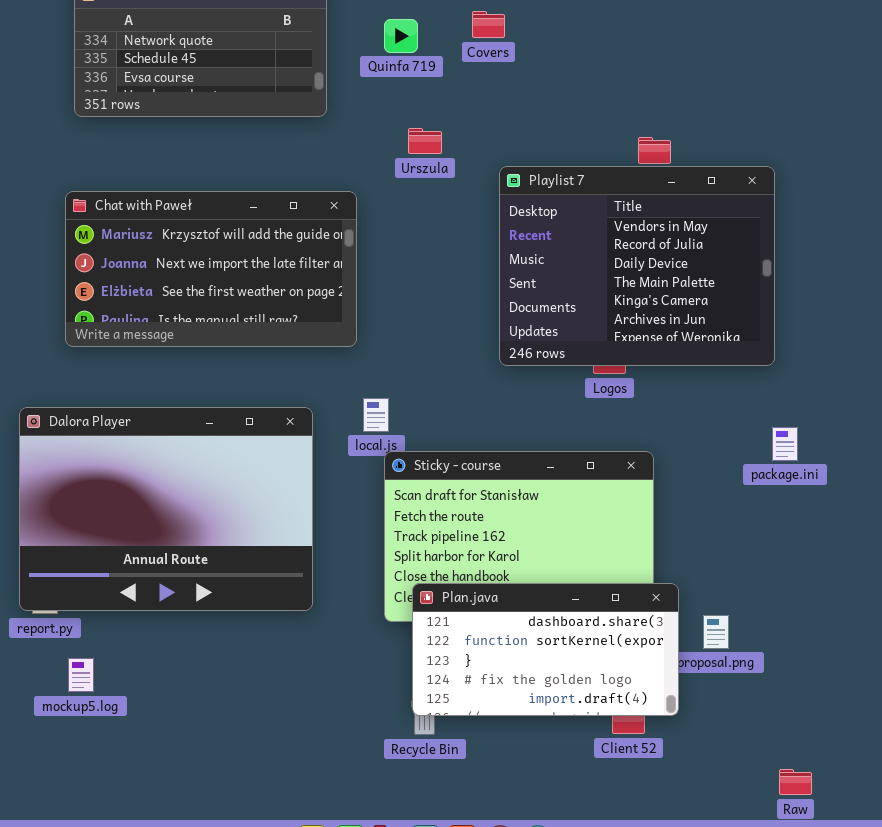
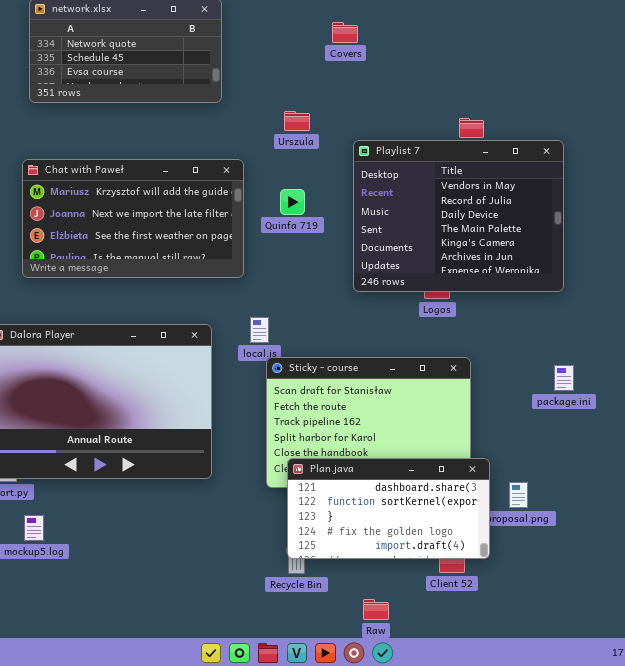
Quinfa 719: [384,19,418,53] -> [280,189,305,215], moved
package.ini: [772,427,798,461] -> [554,365,574,391], moved
Raw: [779,769,812,795] -> [363,599,389,620], moved

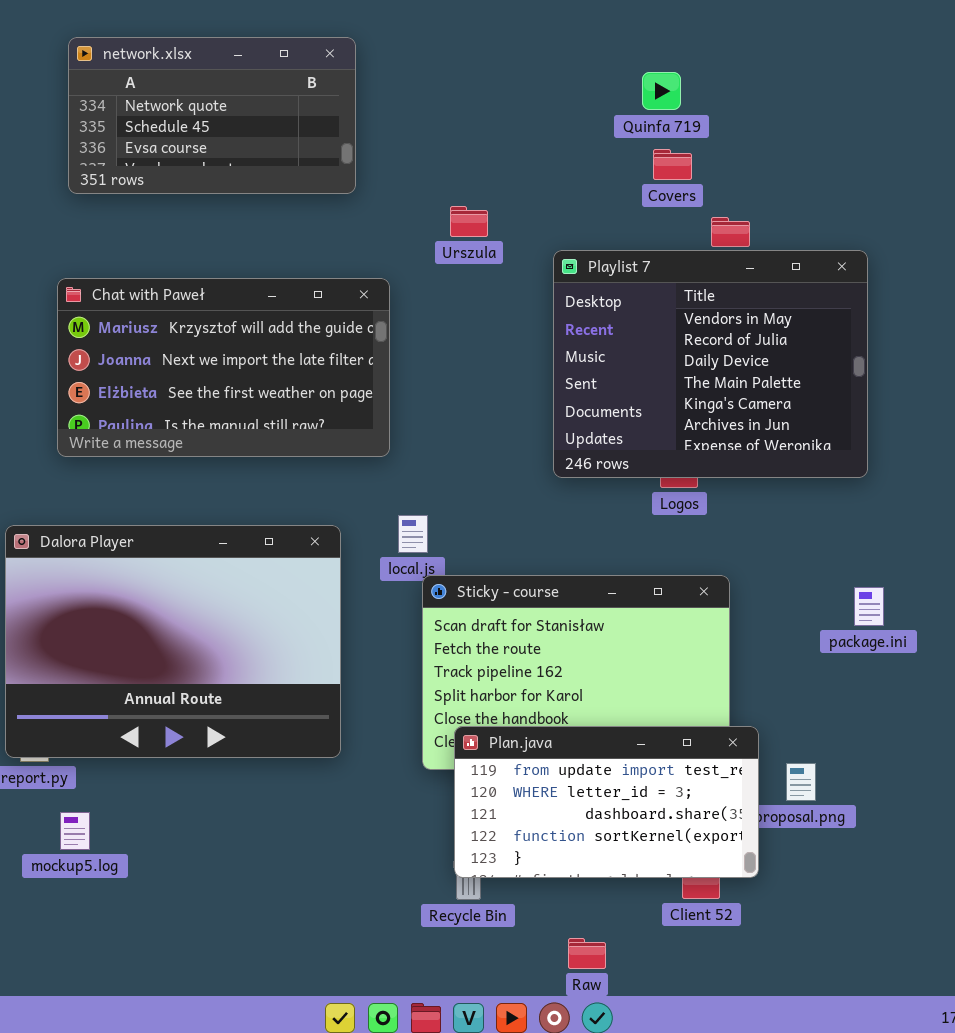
Covers: [332,22,358,43] -> [653,149,692,180], moved
Quinfa 719: [280,189,305,215] -> [642,72,681,110], moved
Plan.java: [287,458,490,559] -> [454,726,759,878], scrolled up 2 rows

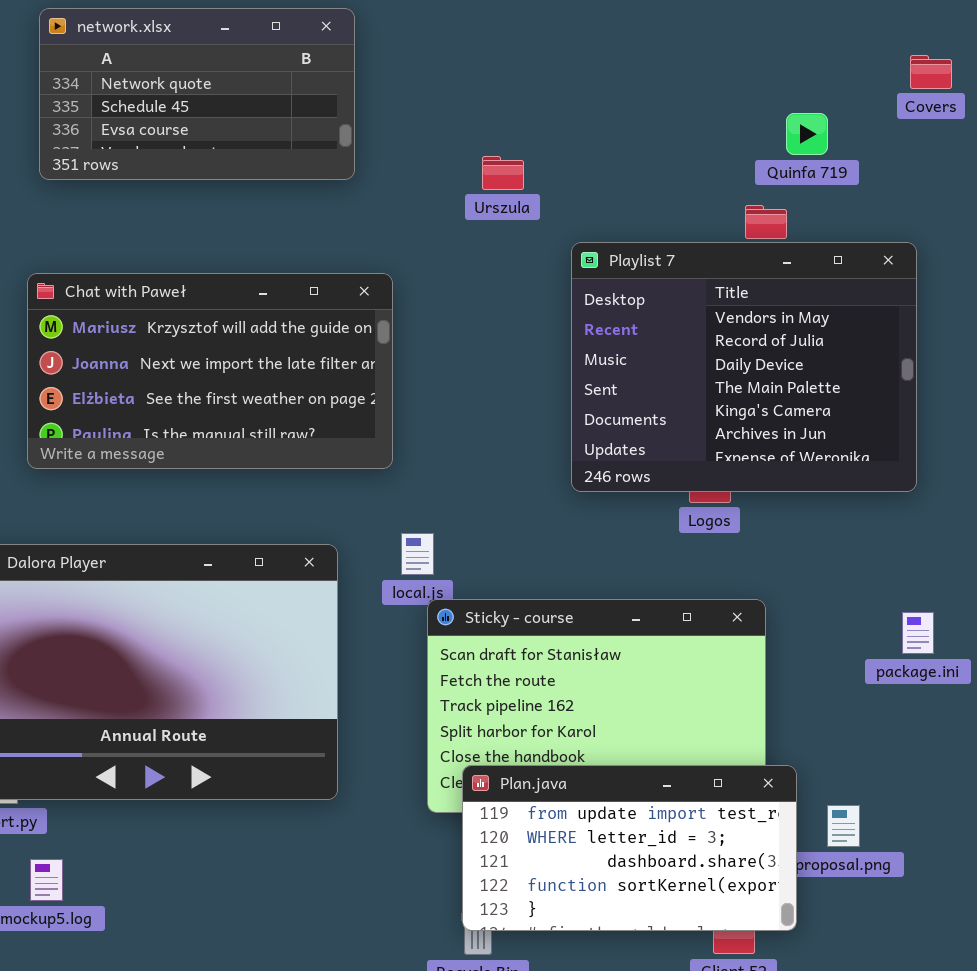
Quinfa 719: [642,72,681,110] -> [786,113,828,155], moved
Covers: [653,149,692,180] -> [910,55,952,89], moved
Urszula: [450,206,488,237] -> [482,156,524,190], moved

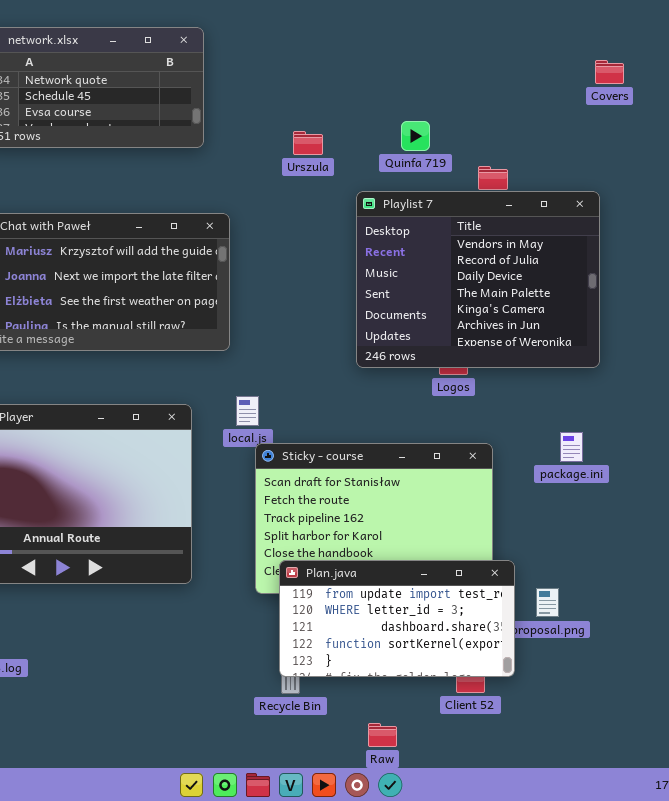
Quinfa 719: [786,113,828,155] -> [401,121,430,151], moved
package.ini: [902,612,934,654] -> [560,432,583,462], moved

